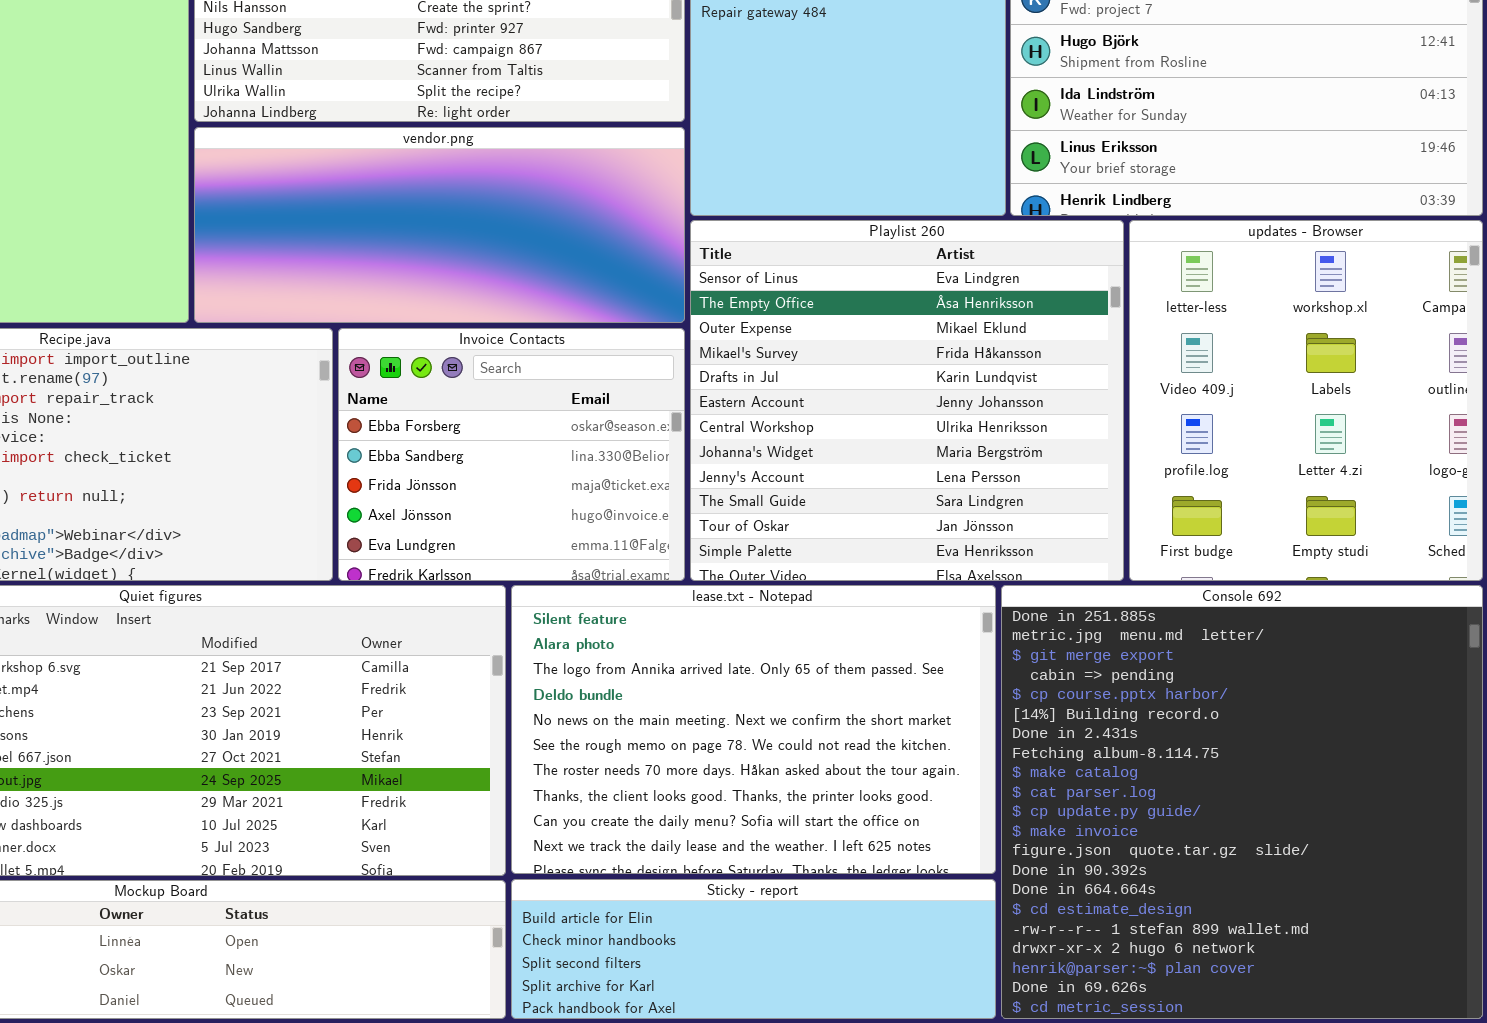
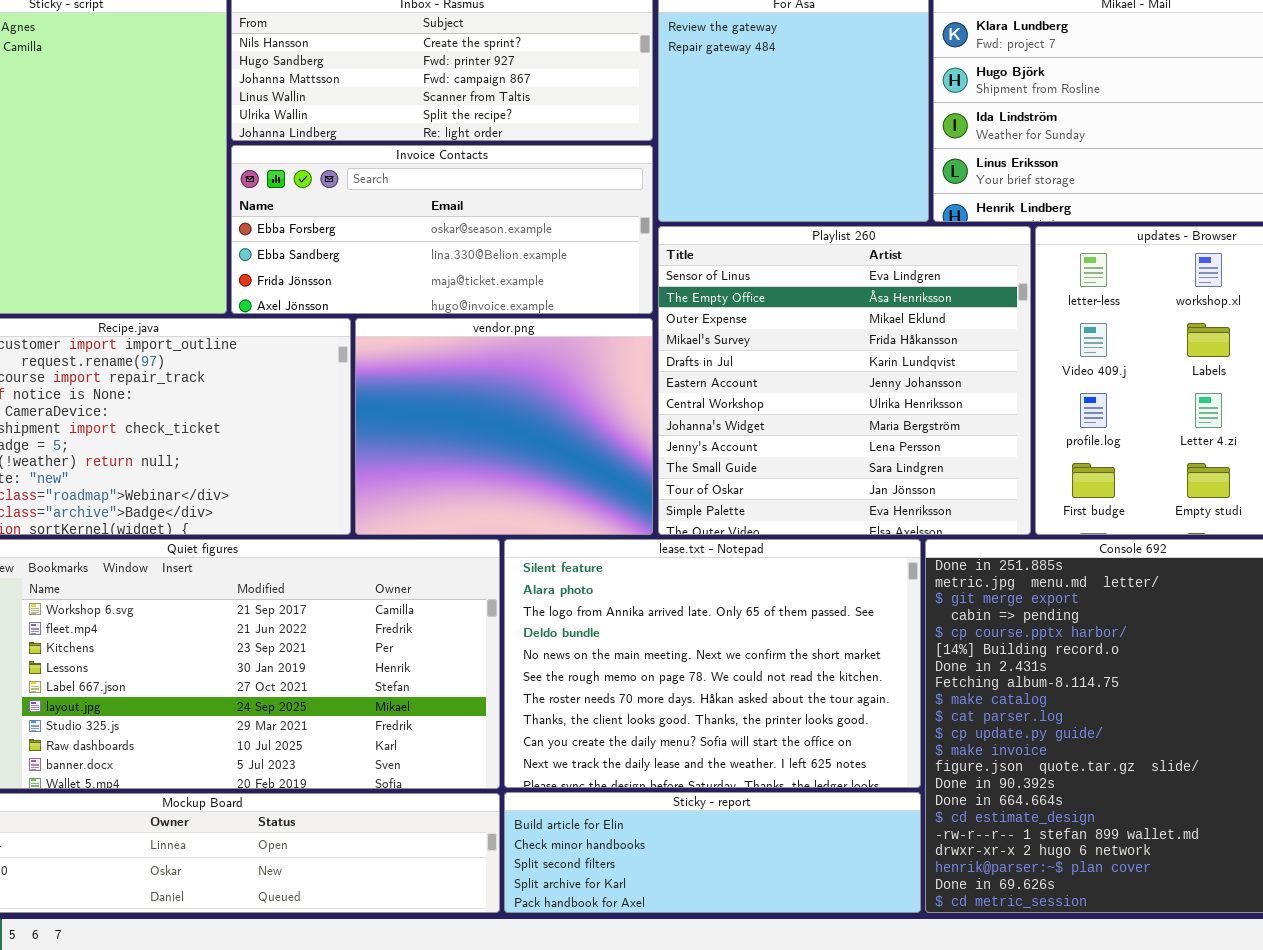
vendor.png: [194,127,685,323] -> [355,318,653,535], moved, resized
Invoice Contacts: [338,328,685,581] -> [231,145,653,314], moved, resized

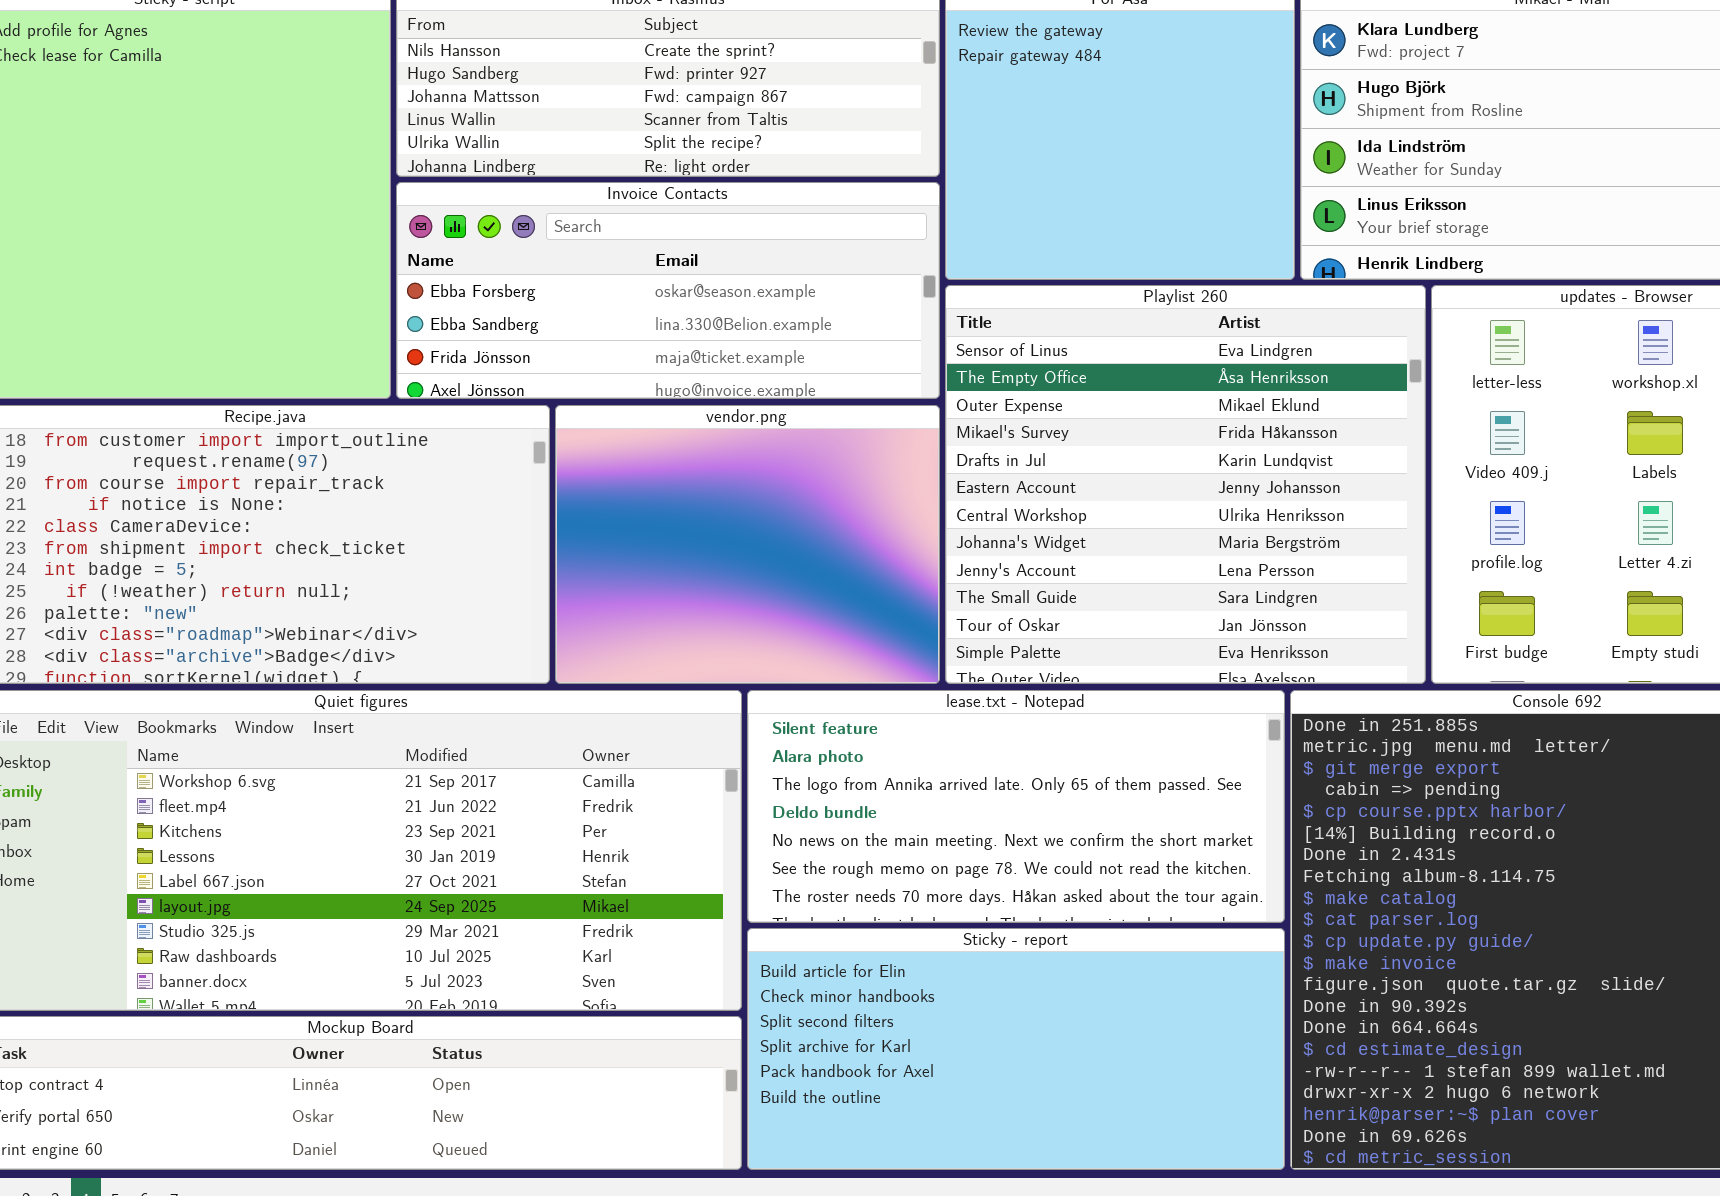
lease.txt - Notepad: [504,539,921,788] -> [747,690,1285,923], resized
Sticky - report: [504,792,921,913] -> [747,928,1285,1170], resized

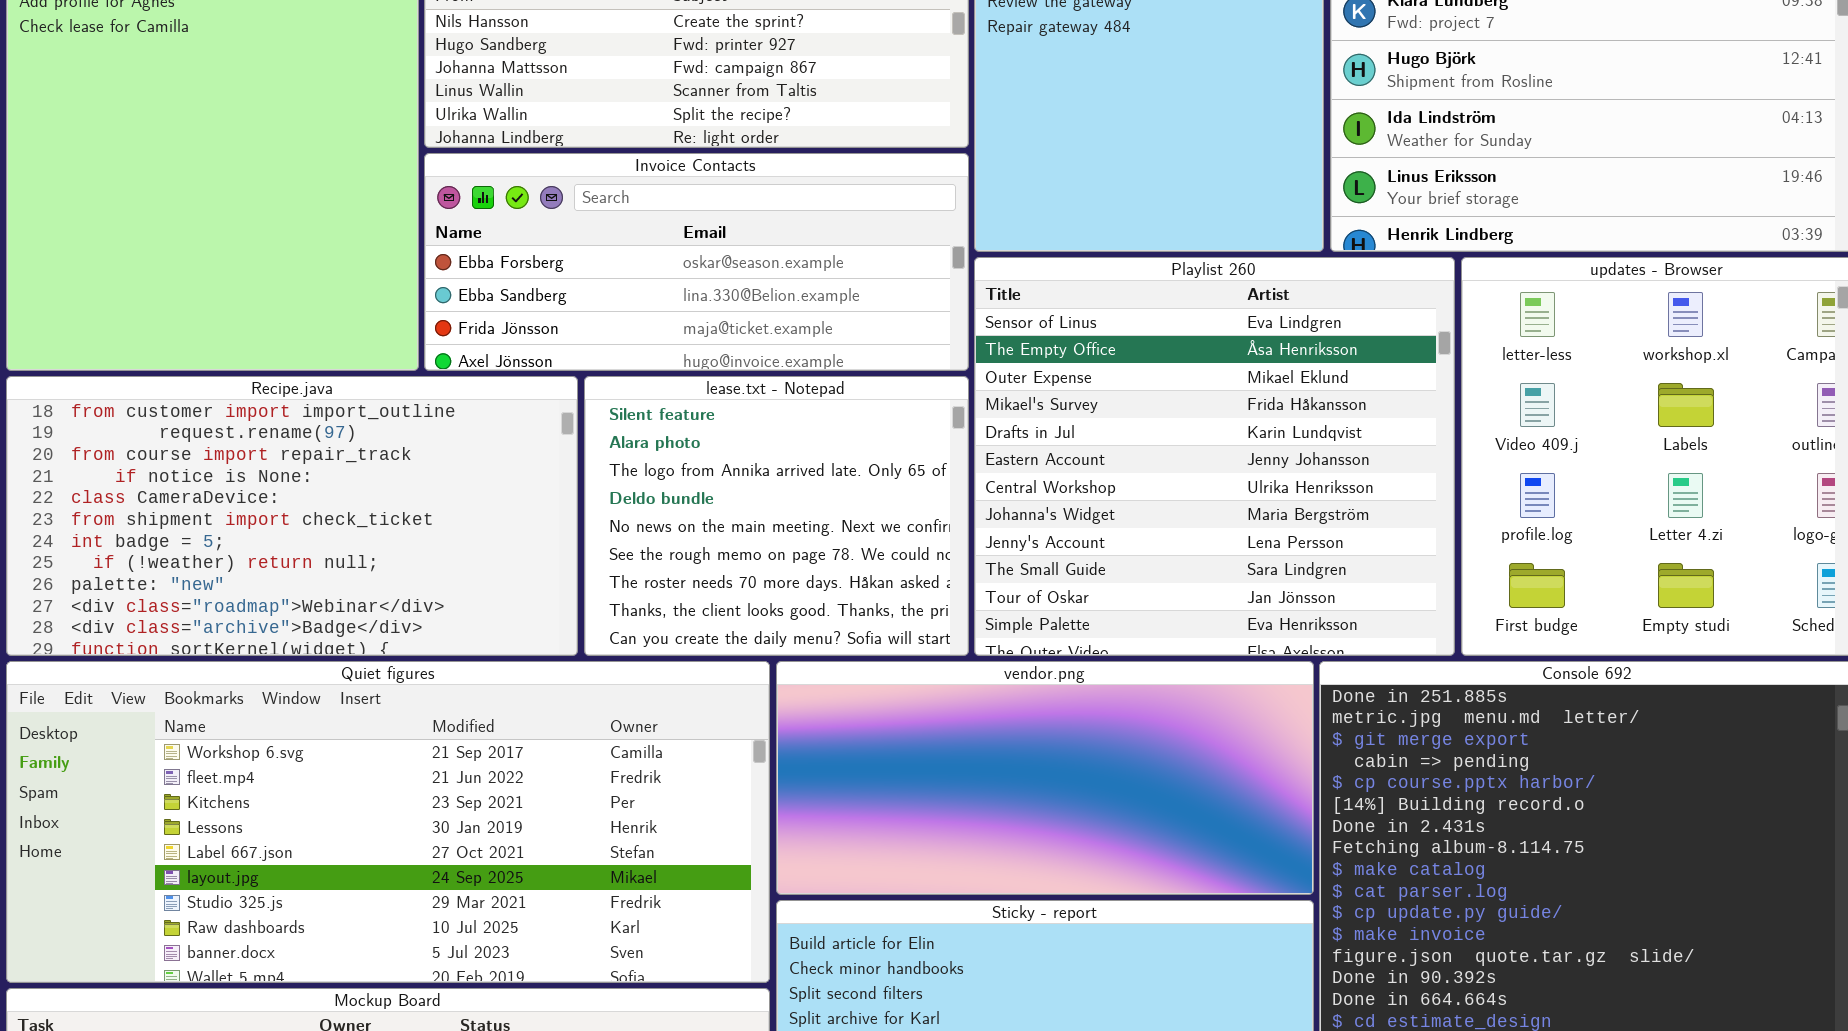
vendor.png: [555,405,940,684] -> [776,661,1314,895], moved, resized
lease.txt - Notepad: [747,690,1285,923] -> [584,376,969,656], moved, resized

